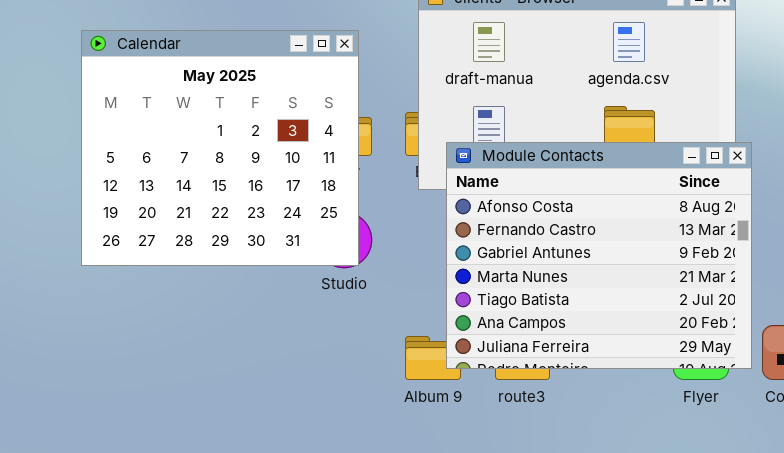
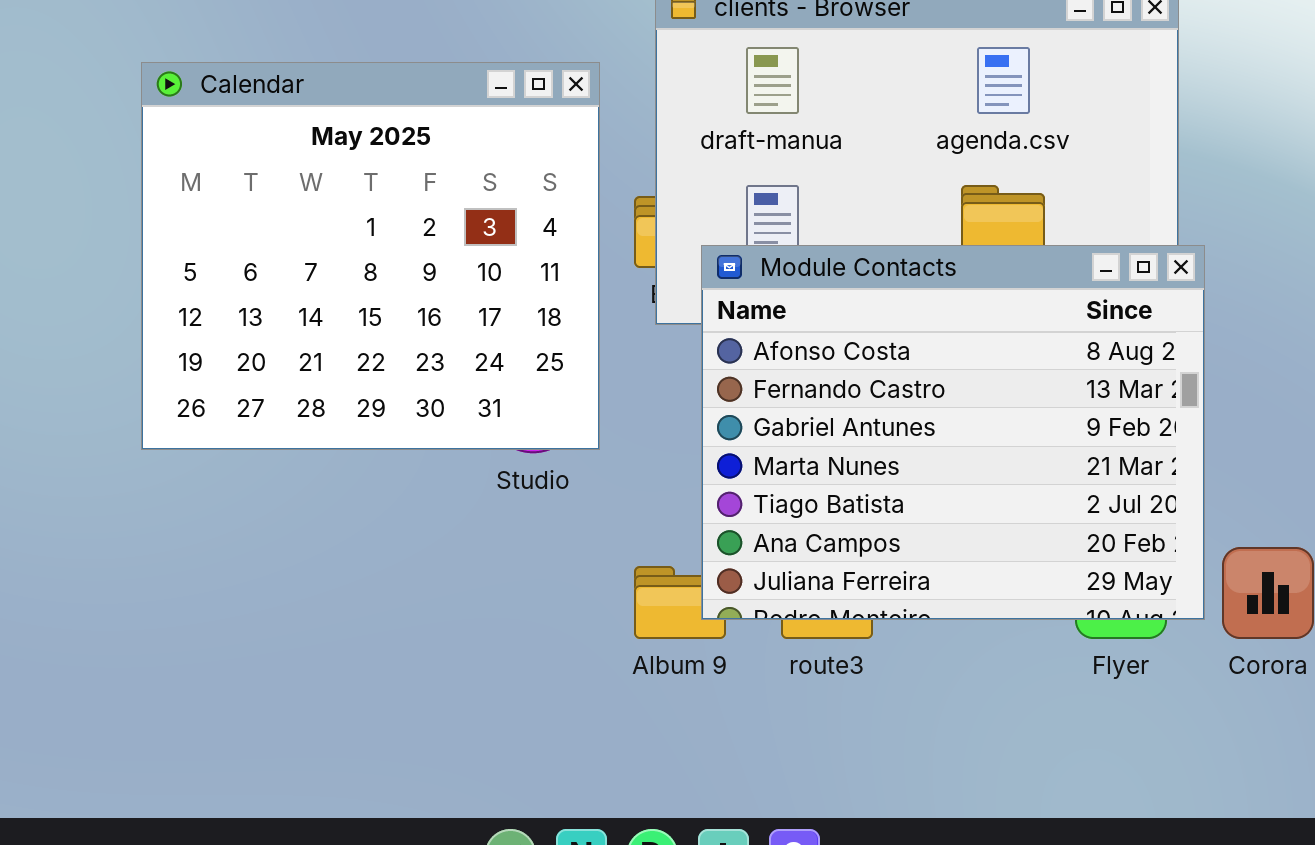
Calendar: [81,30,359,266] -> [141,62,600,450], moved

